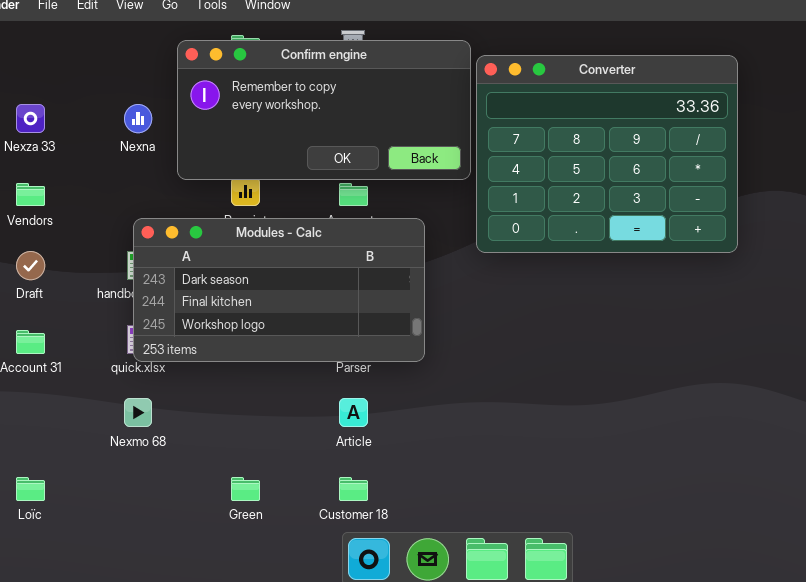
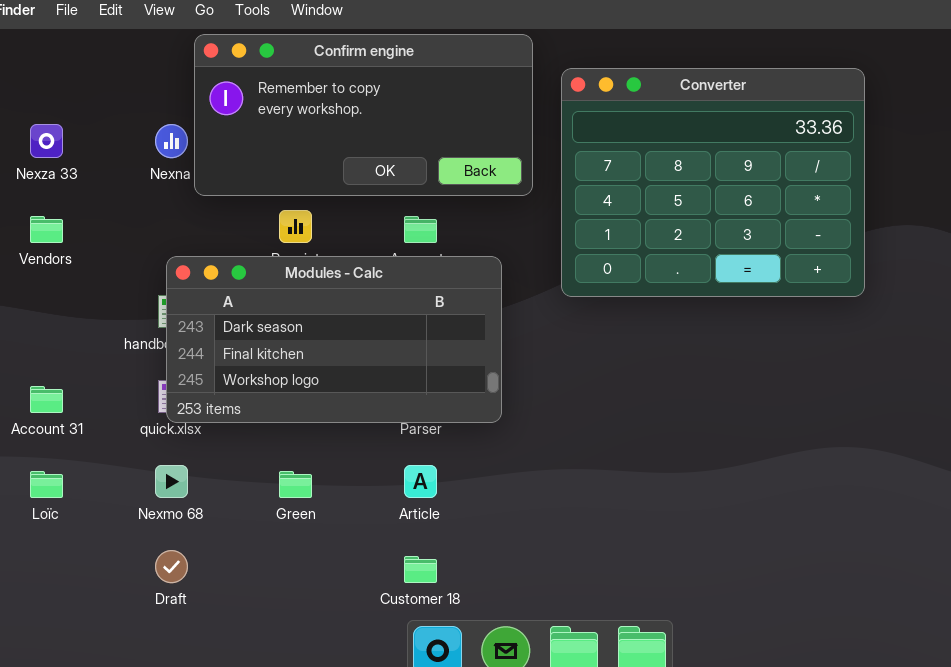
Confirm engine: [177,40,471,180] -> [194,34,533,196], moved
Draft: [16,251,45,280] -> [155,550,188,583], moved
Loïc: [16,477,45,501] -> [30,471,63,498], moved
Green: [231,477,260,501] -> [279,471,312,498], moved

